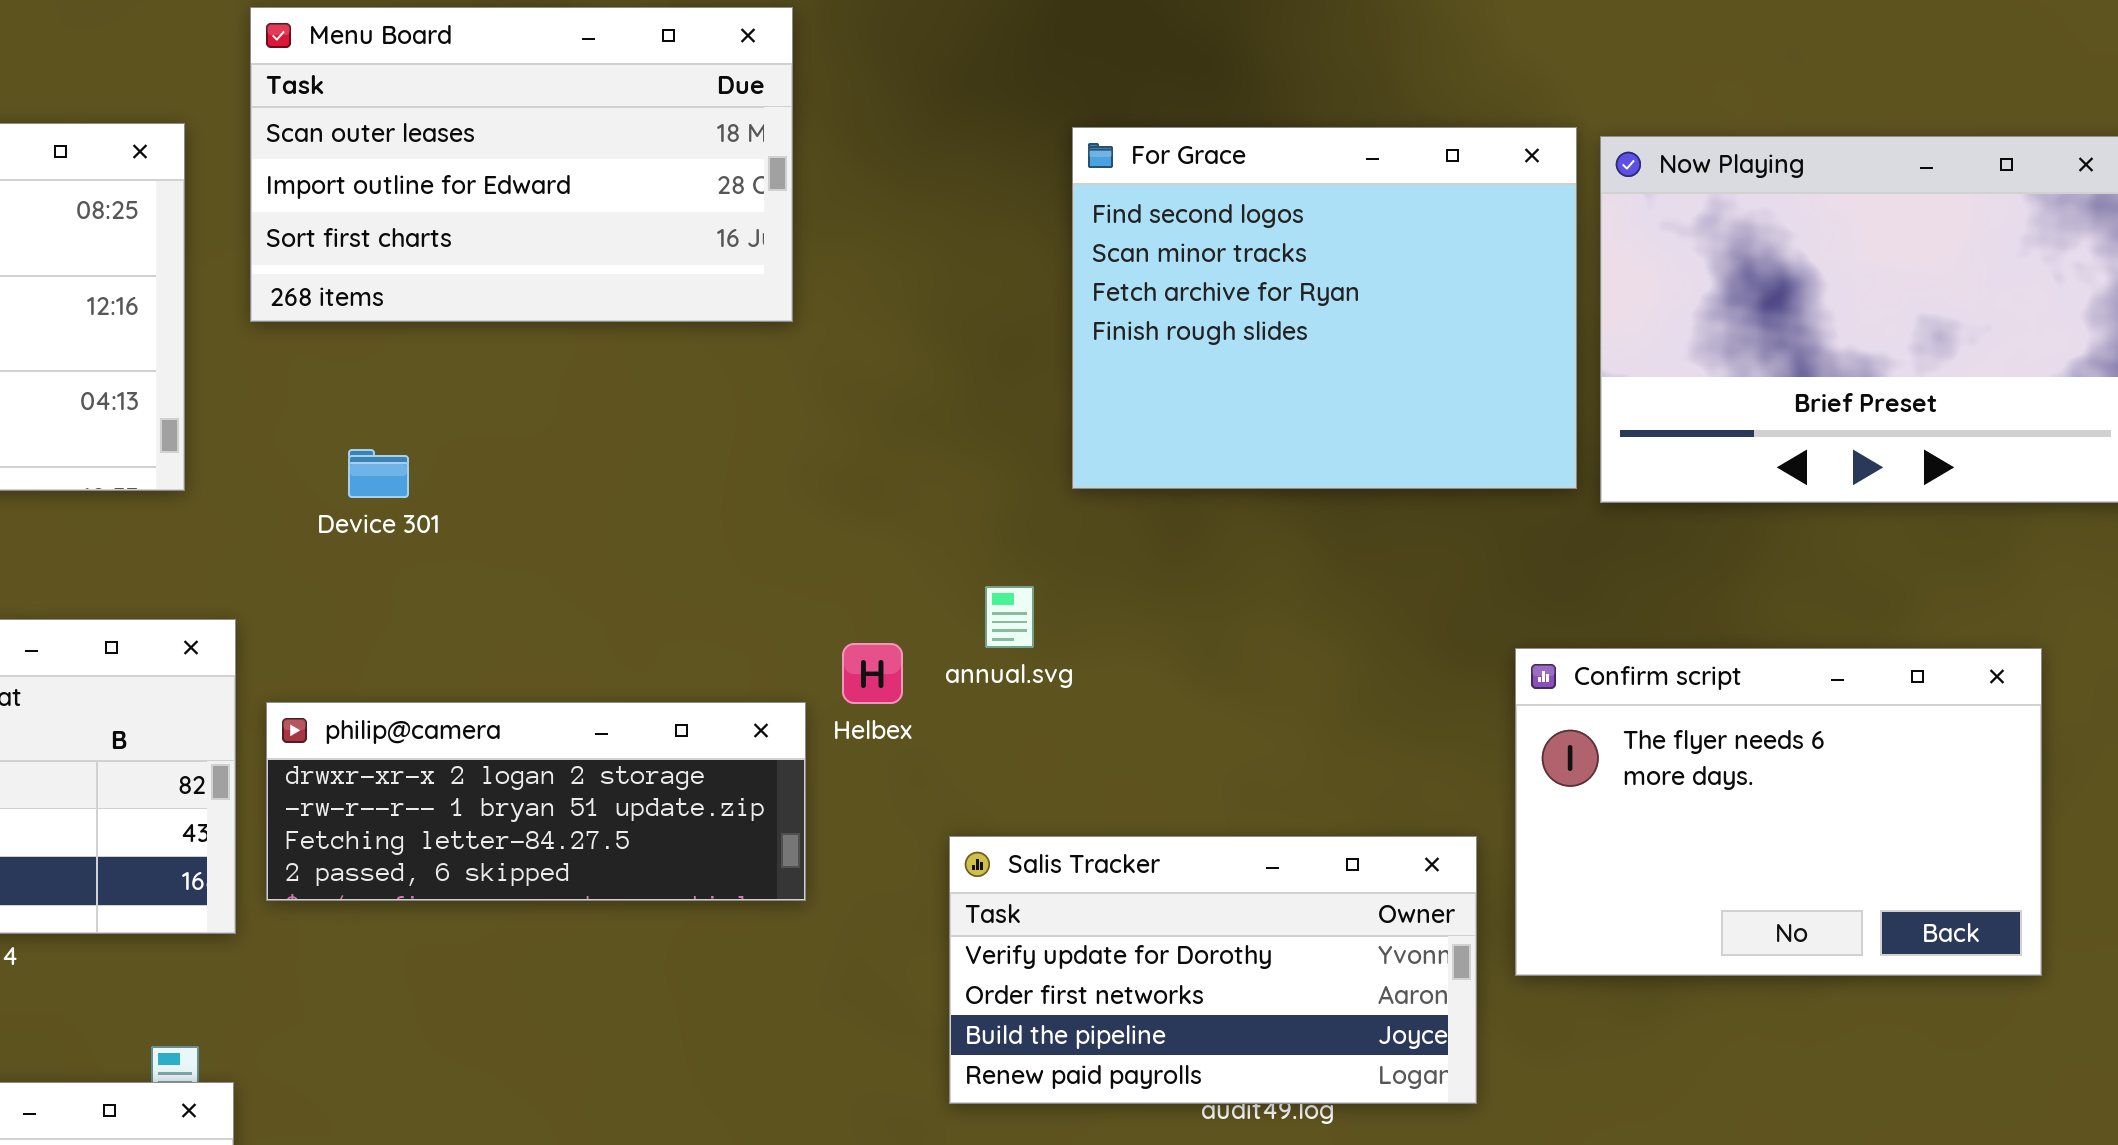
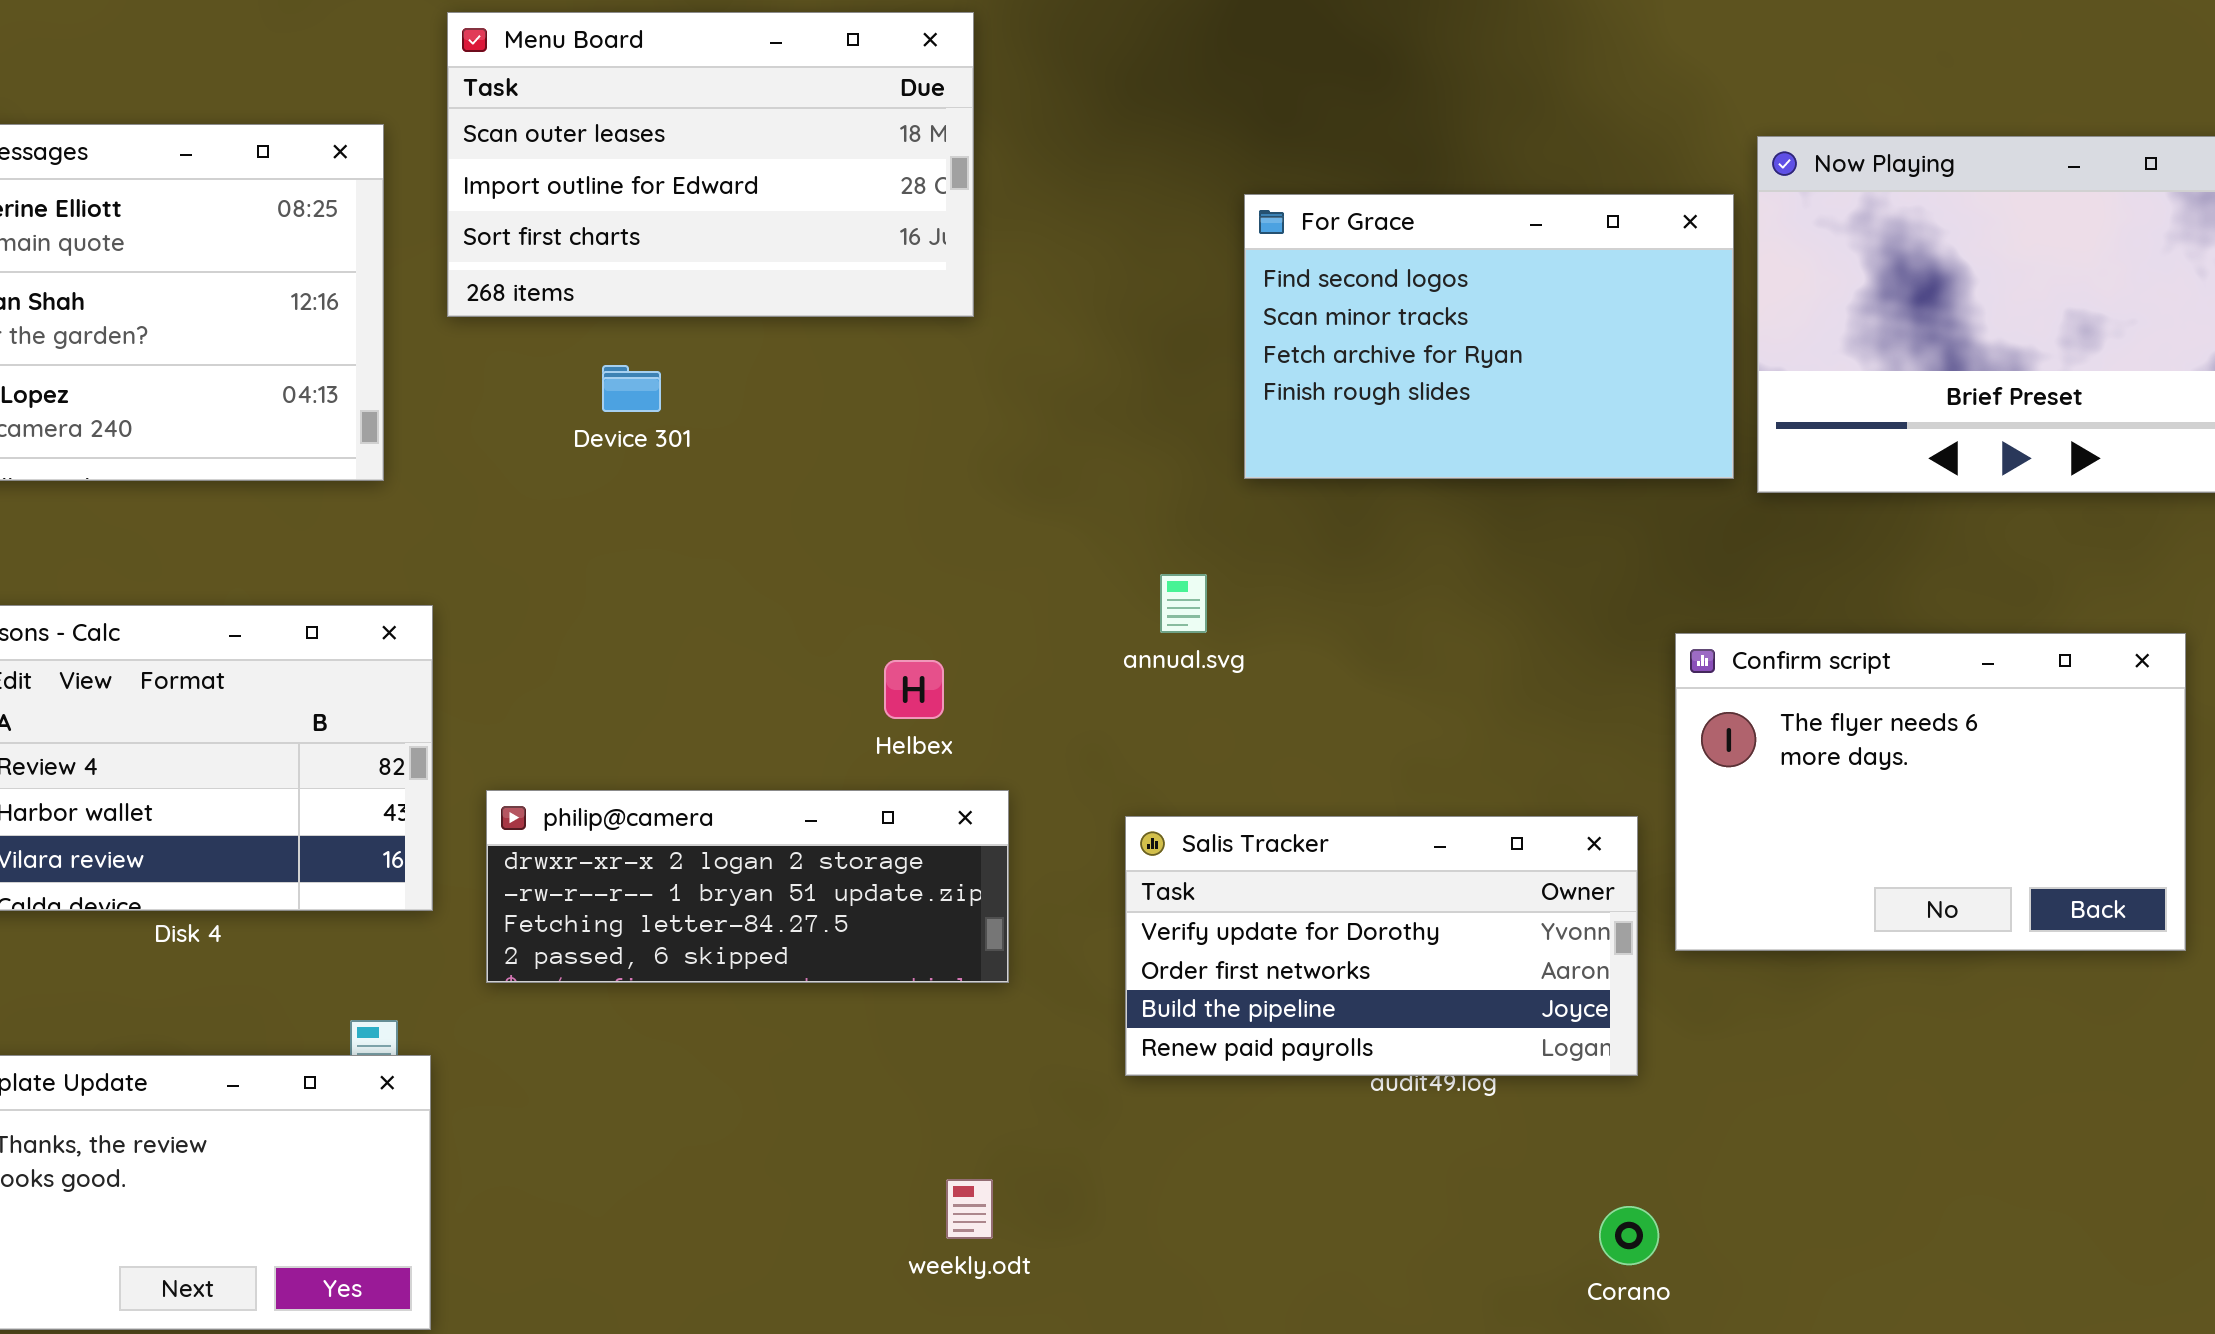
For Grace: [1072,127,1577,489] -> [1244,194,1734,479], resized
Device 301: [348,449,409,498] -> [602,365,661,412], moved
Helbex: [842,643,903,704] -> [884,660,944,719], moved
philip@camera: [266,702,806,901] -> [486,790,1009,983], moved

